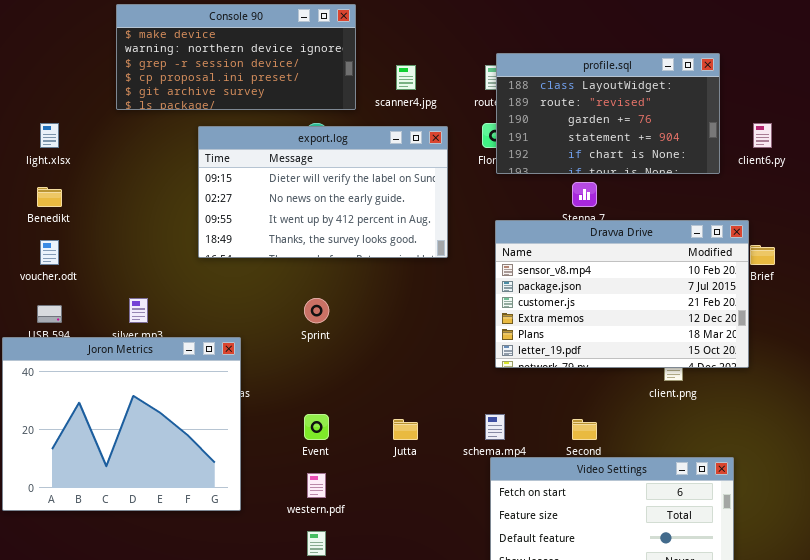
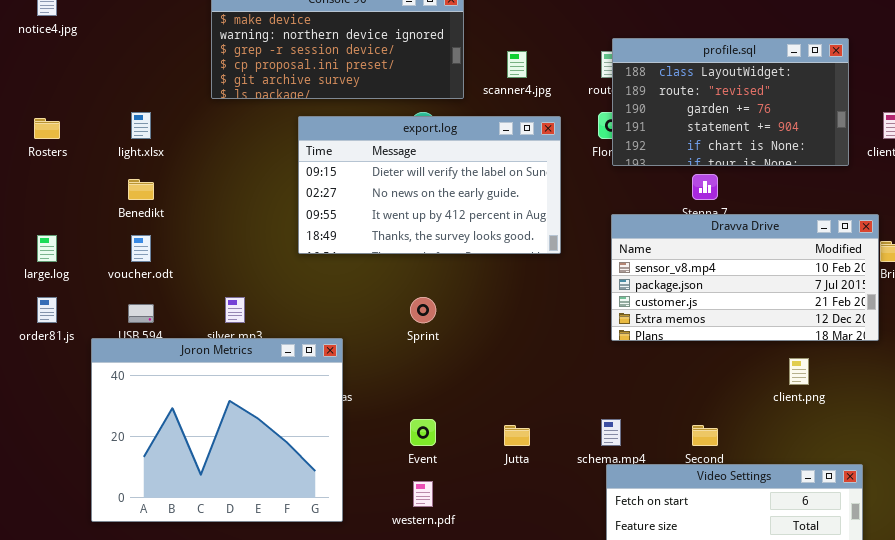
Dravva Drive: [495,220,749,368] -> [611,214,879,341], resized

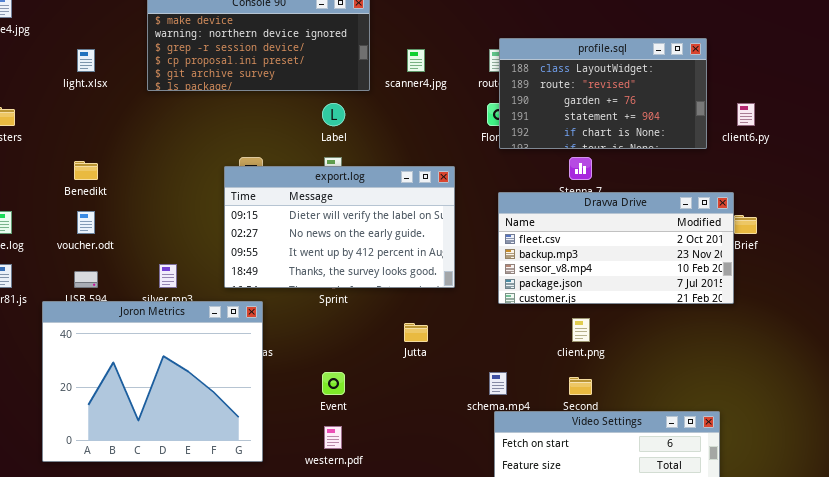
light.xlsx: [131,112,151,139] -> [77,49,95,72], moved
export.log: [298,116,561,254] -> [224,166,455,288], moved
Dravva Drive: [611,214,879,341] -> [498,192,734,304], scrolled up 2 rows
client.png: [789,358,809,385] -> [572,318,590,342], moved
Jutta: [504,425,530,446] -> [404,323,428,342], moved

